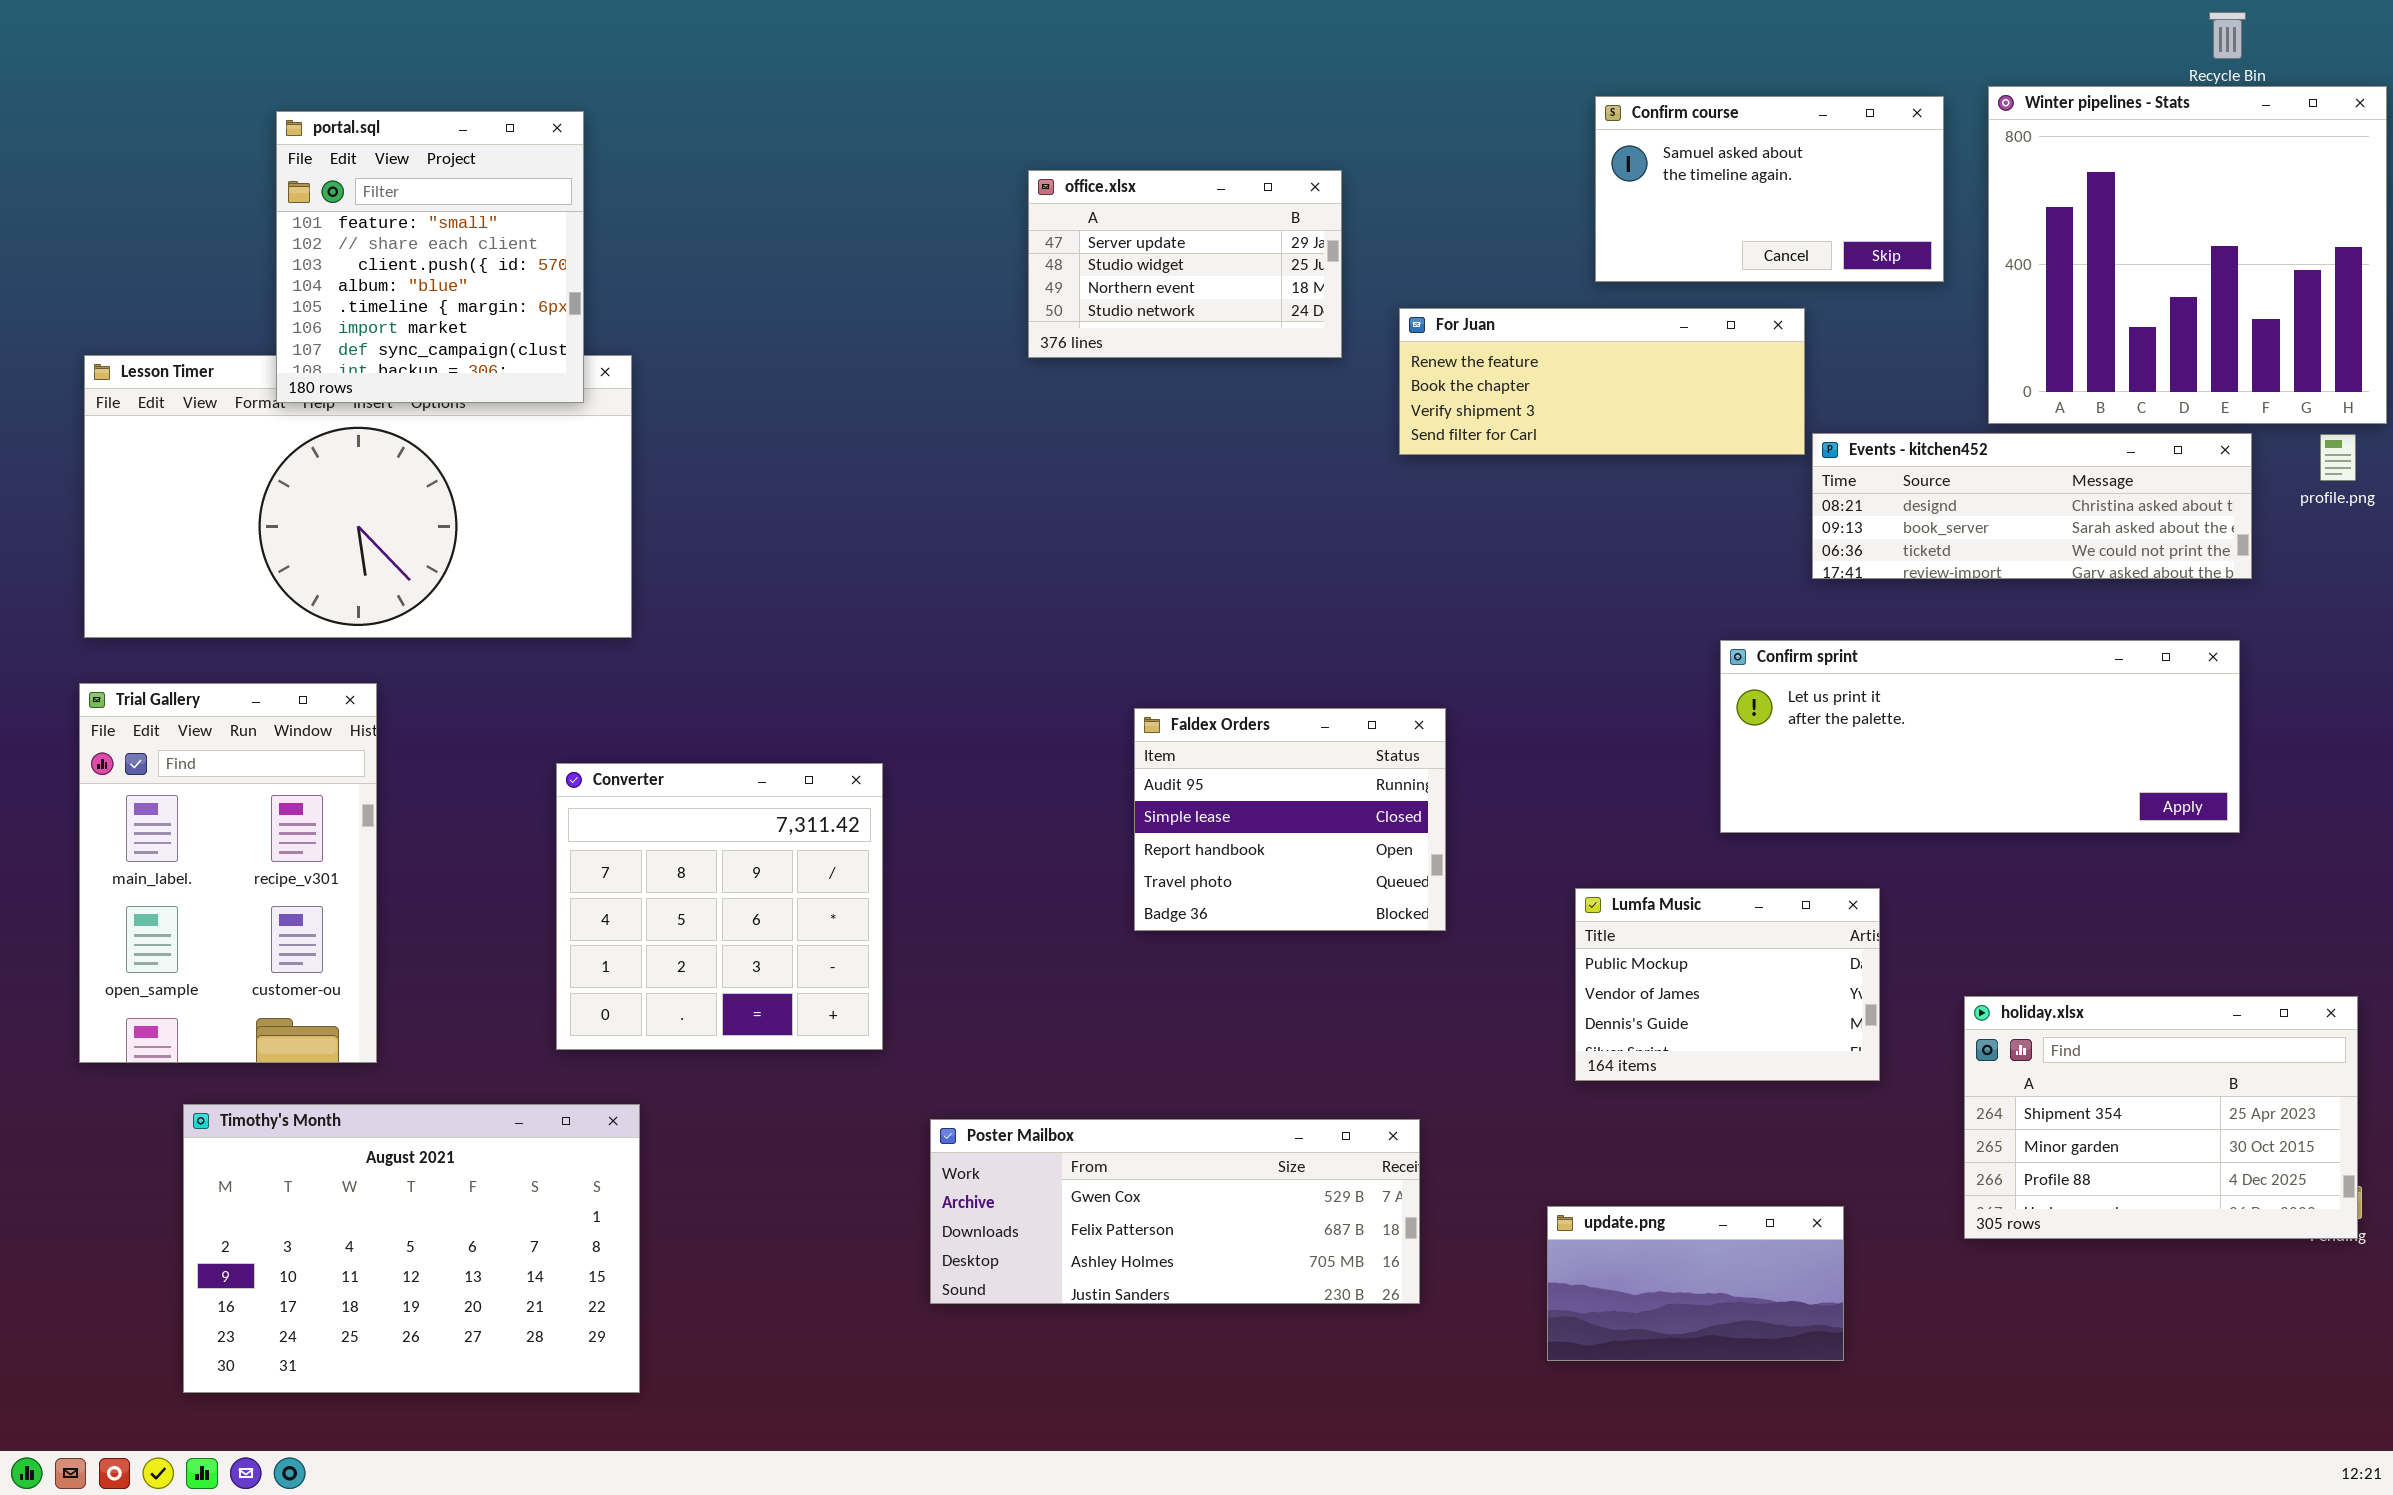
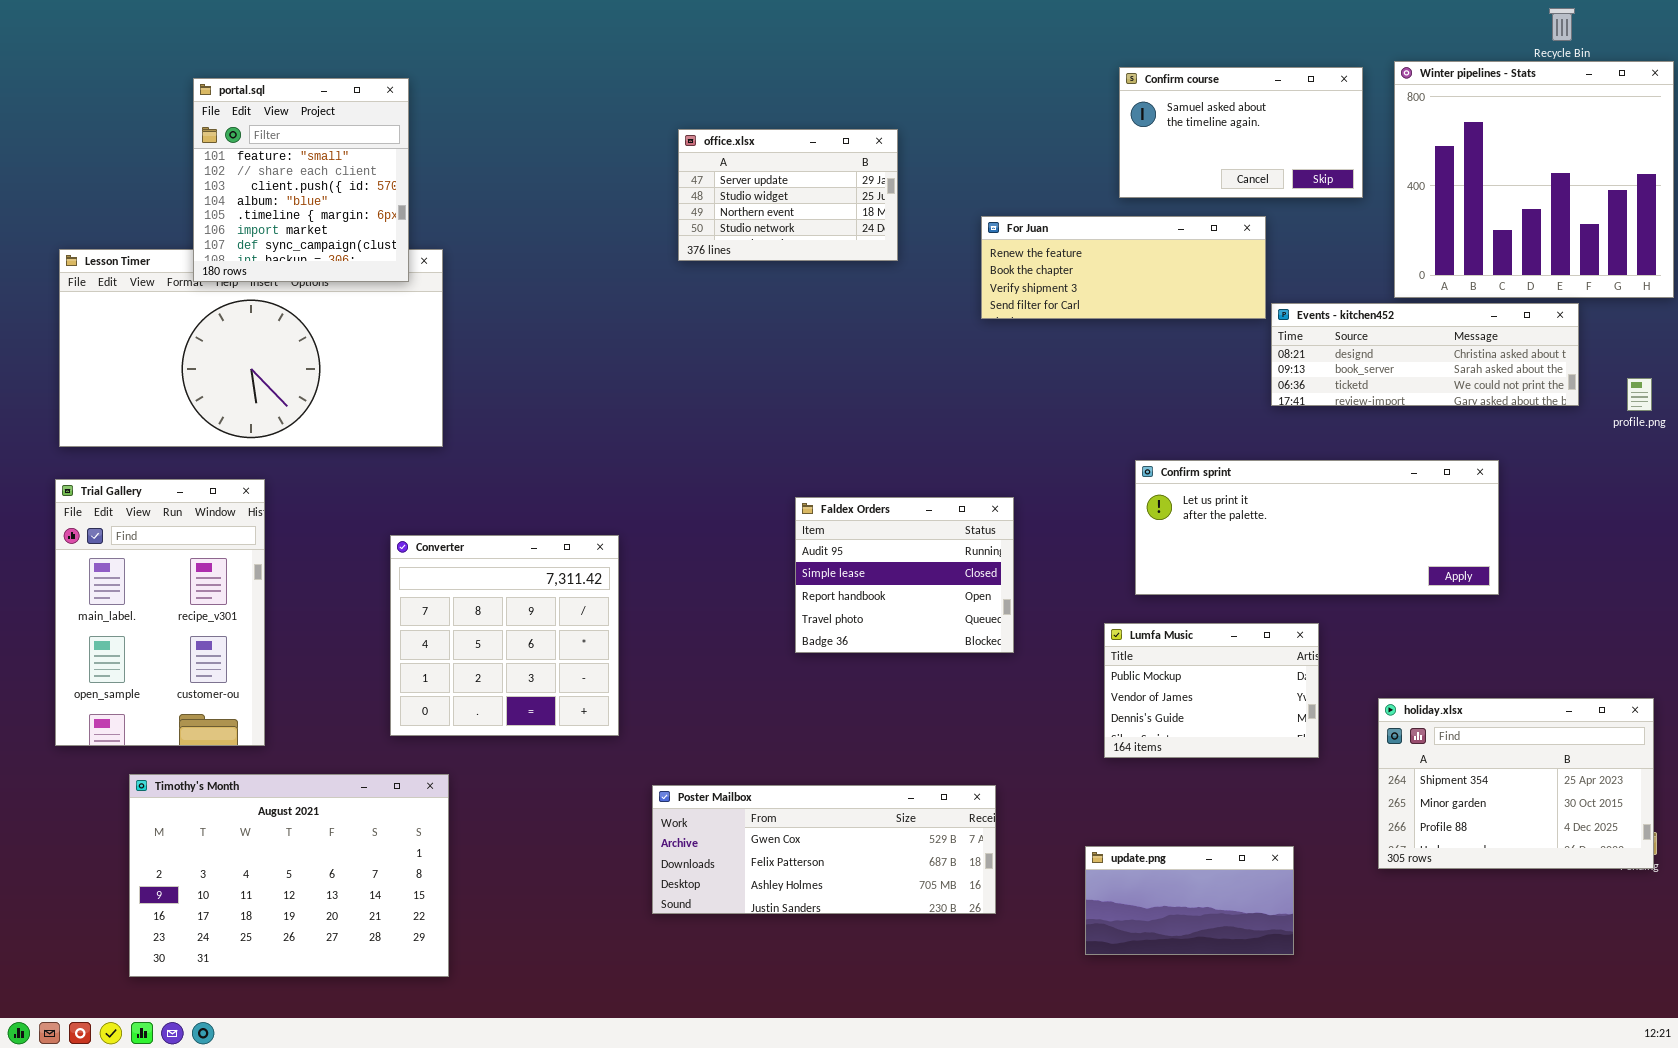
office.xlsx: [1028,170,1342,358] -> [678,129,898,261], moved
profile.png: [2320,434,2356,481] -> [1627,378,1652,411], moved
Confirm sprint: [1720,640,2240,833] -> [1135,460,1499,595], moved

